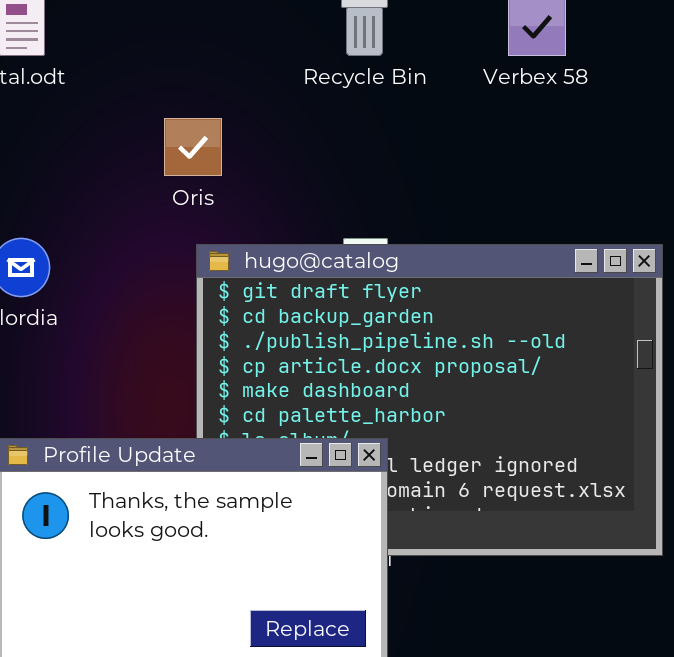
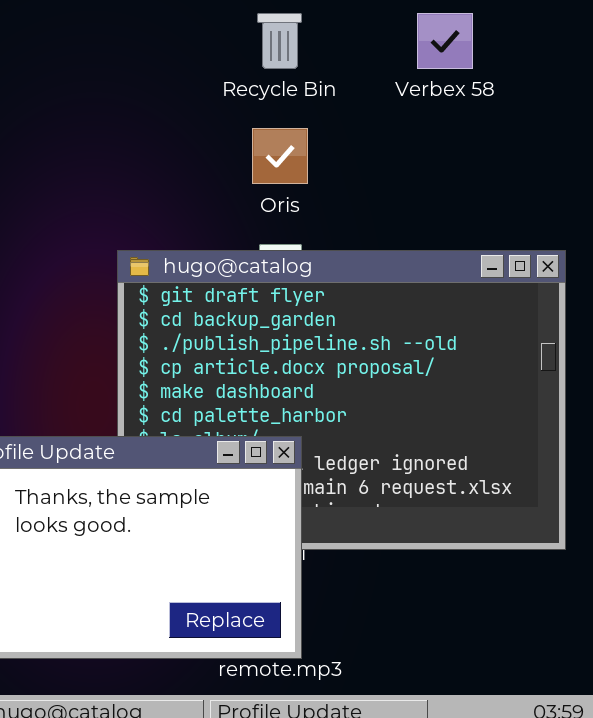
Oris: [164,118,222,176] -> [252,128,308,184], moved

